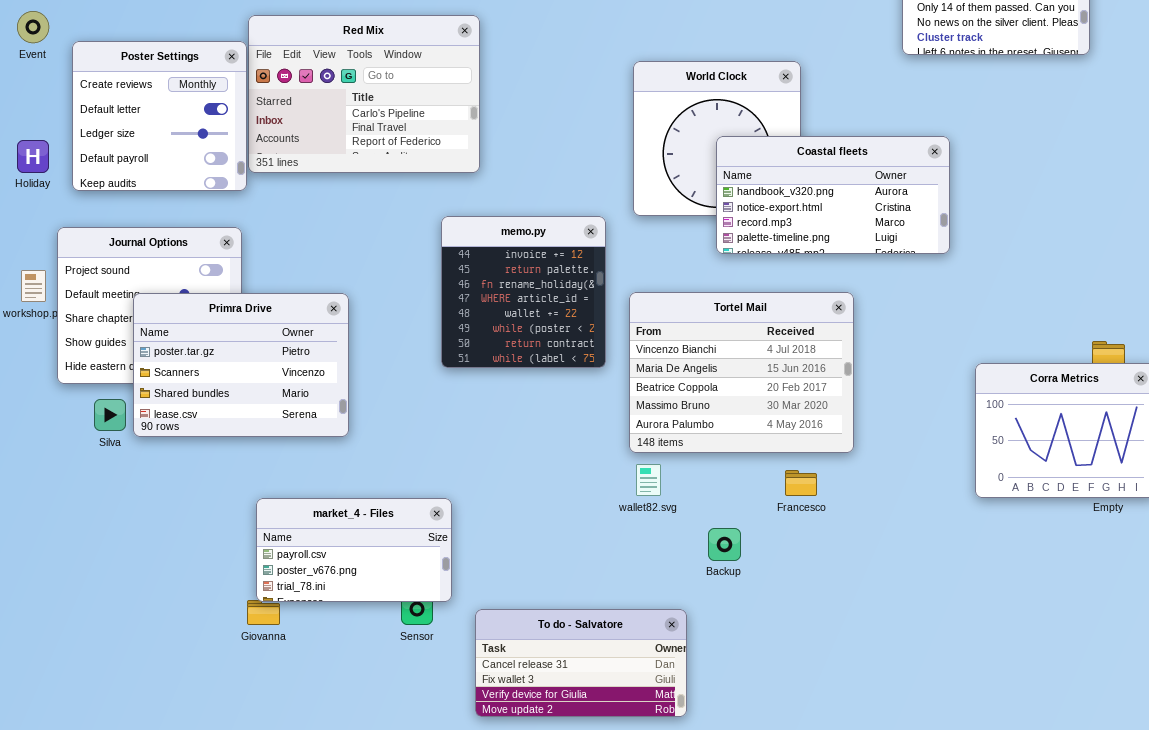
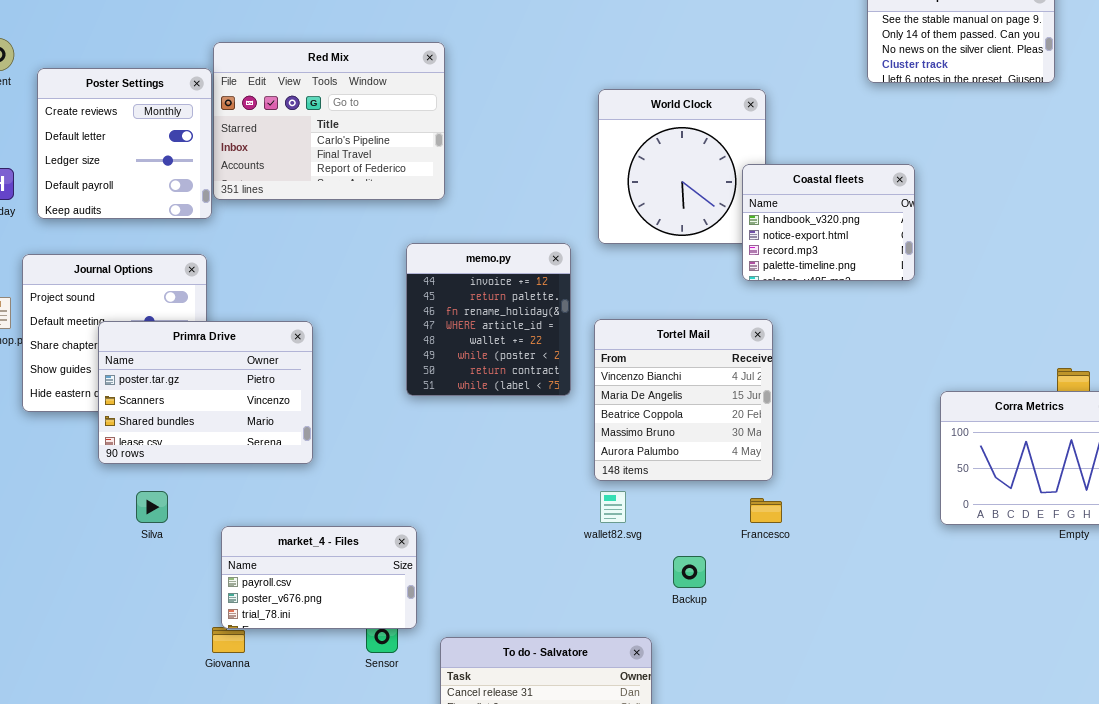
Coastal fleets: [716,136,950,254] -> [742,164,915,281], resized
Tortel Mail: [629,292,854,453] -> [594,319,773,481], resized
Silva: [94,399,126,431] -> [136,491,168,523], moved

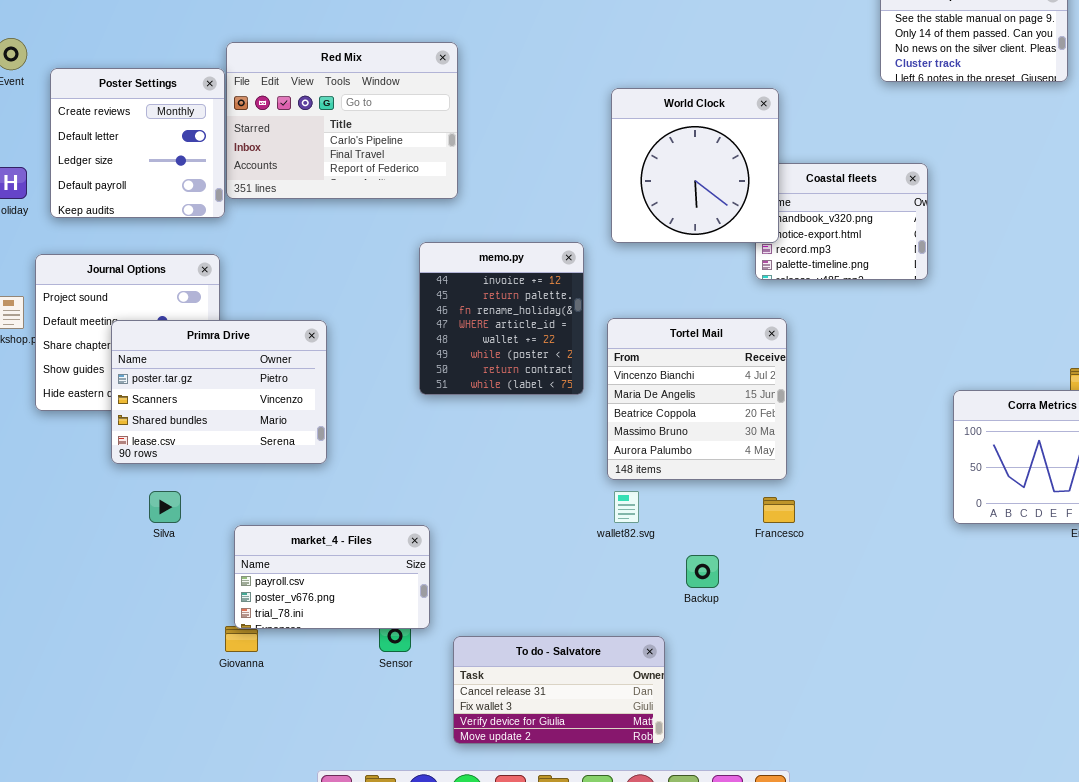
World Clock: [598,89,766,244] -> [611,88,779,243], raised

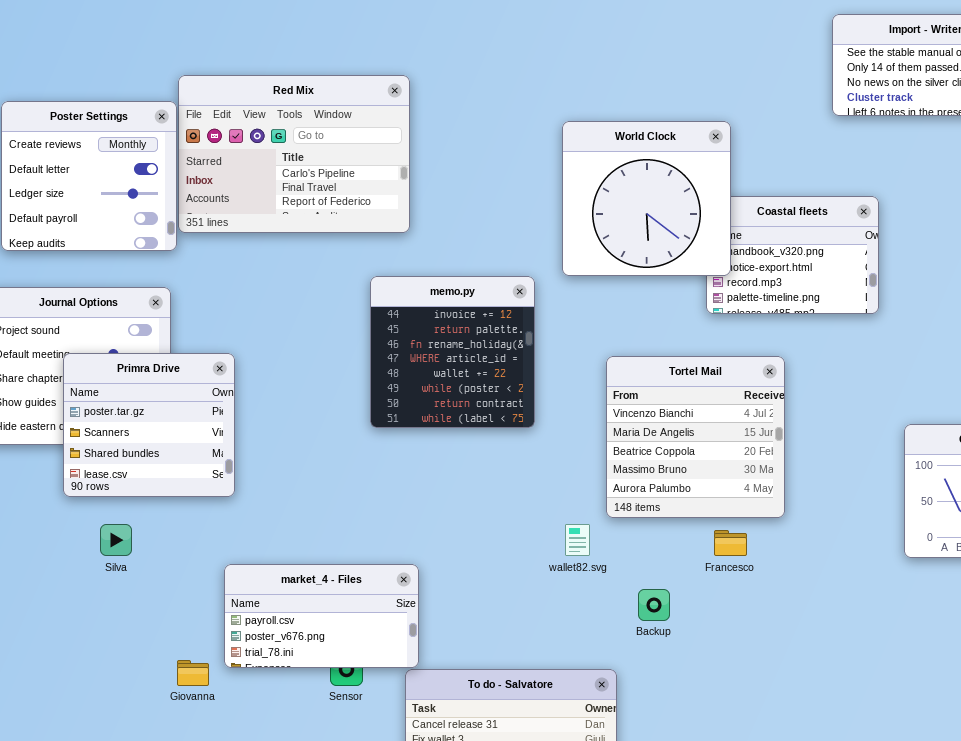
Tortel Mail: [607,318,787,480] -> [606,356,785,518], moved
Primra Drive: [111,320,327,464] -> [63,353,235,497], resized
market_4 - Files: [234,525,430,629] -> [224,564,419,668], moved

